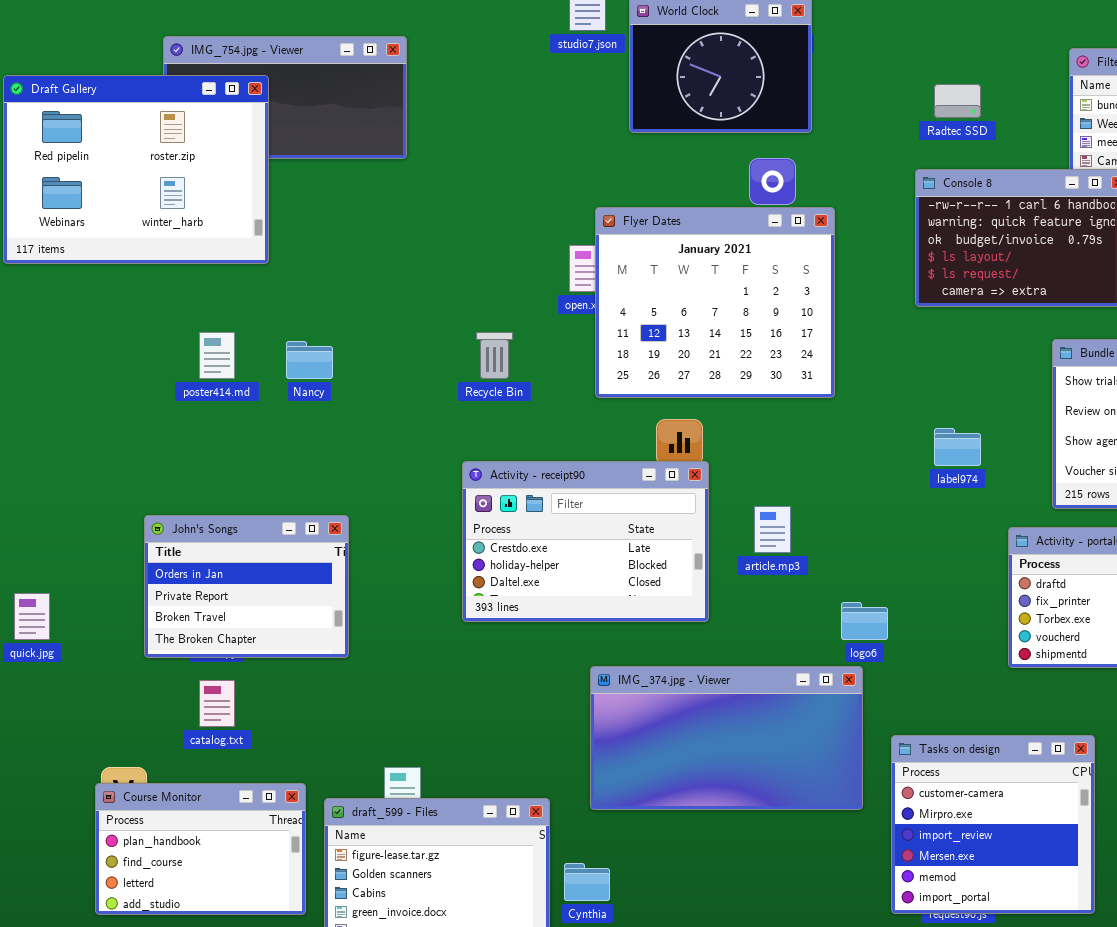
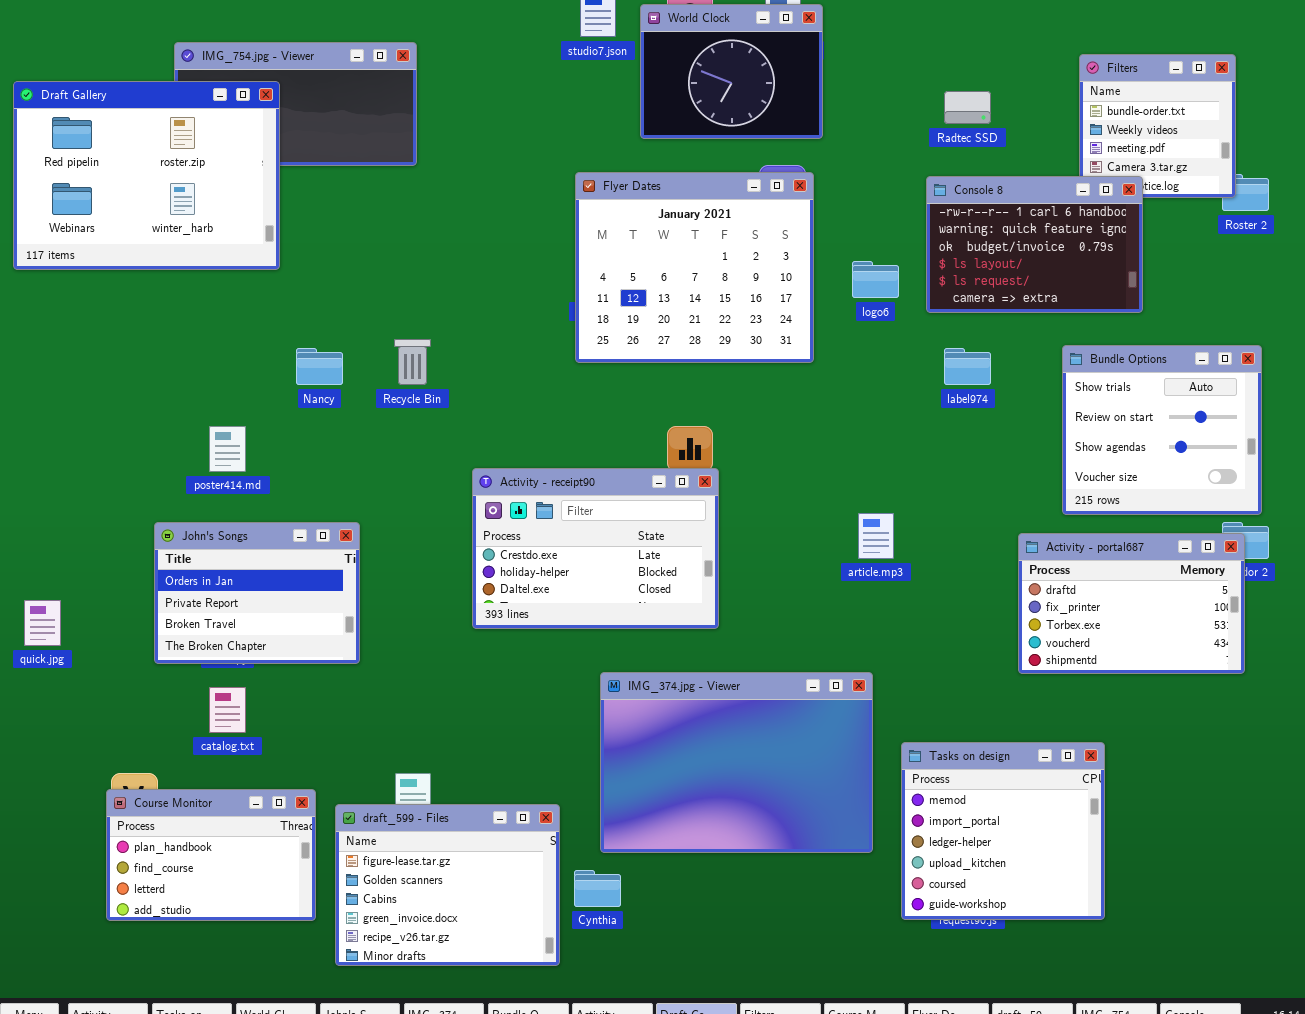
Flyer Dates: [595,207,835,398] -> [575,172,814,363], moved
poster414.md: [199,332,235,379] -> [209,426,246,472], moved
Recycle Bin: [476,332,513,379] -> [394,339,431,385], moved
label974: [934,428,981,466] -> [944,348,991,385], moved
article.mp3: [754,506,791,553] -> [858,513,894,559], moved
logo6: [841,602,888,640] -> [852,261,899,298], moved
IMG_374.jpg - Viewer: [590,666,863,810] -> [600,672,873,853], resized
Tasks on design: [891,735,1095,914] -> [901,742,1105,920], scrolled down 4 rows

